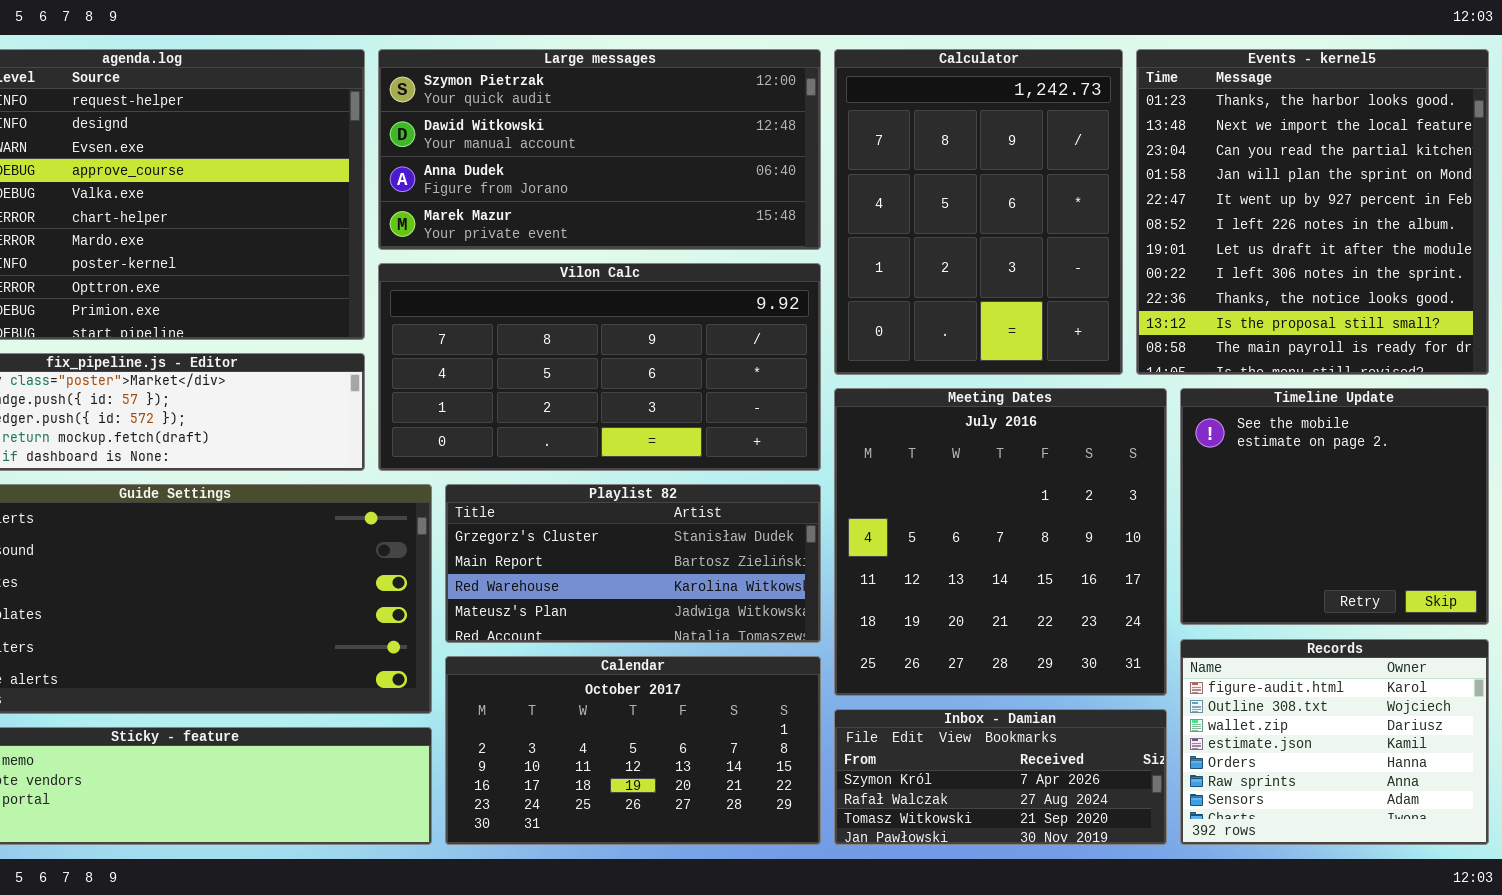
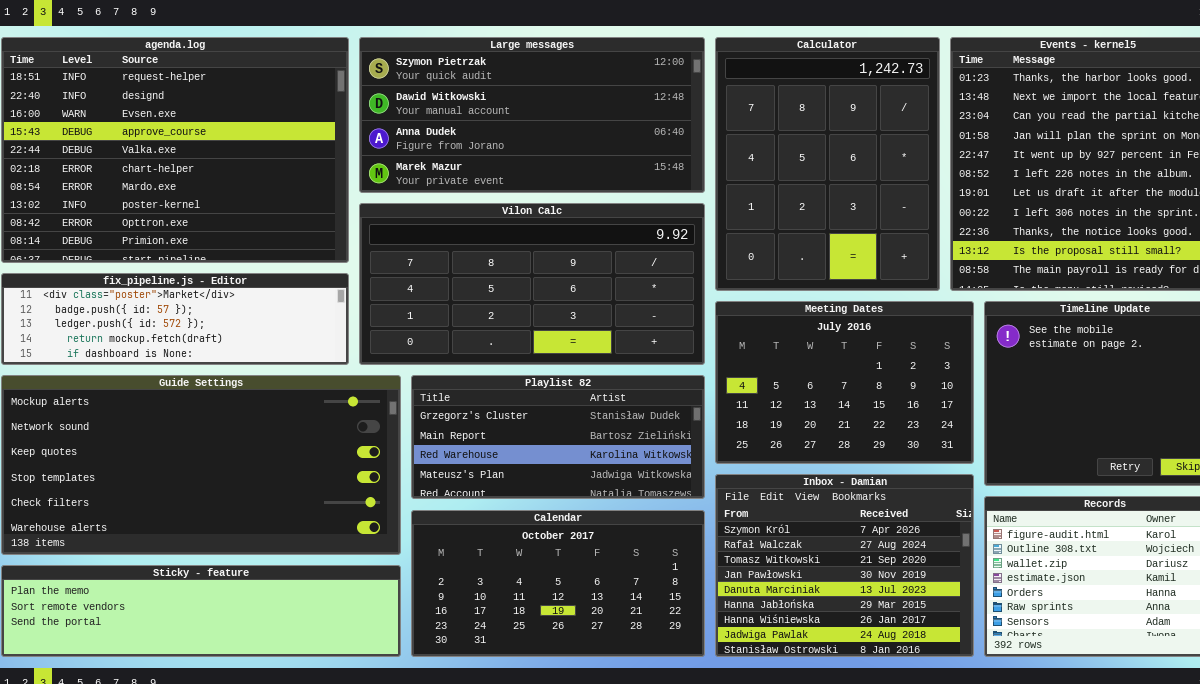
Meeting Dates: [834,388,1167,696] -> [715,301,974,464], resized
Inbox - Damian: [834,709,1167,845] -> [715,474,974,657], resized

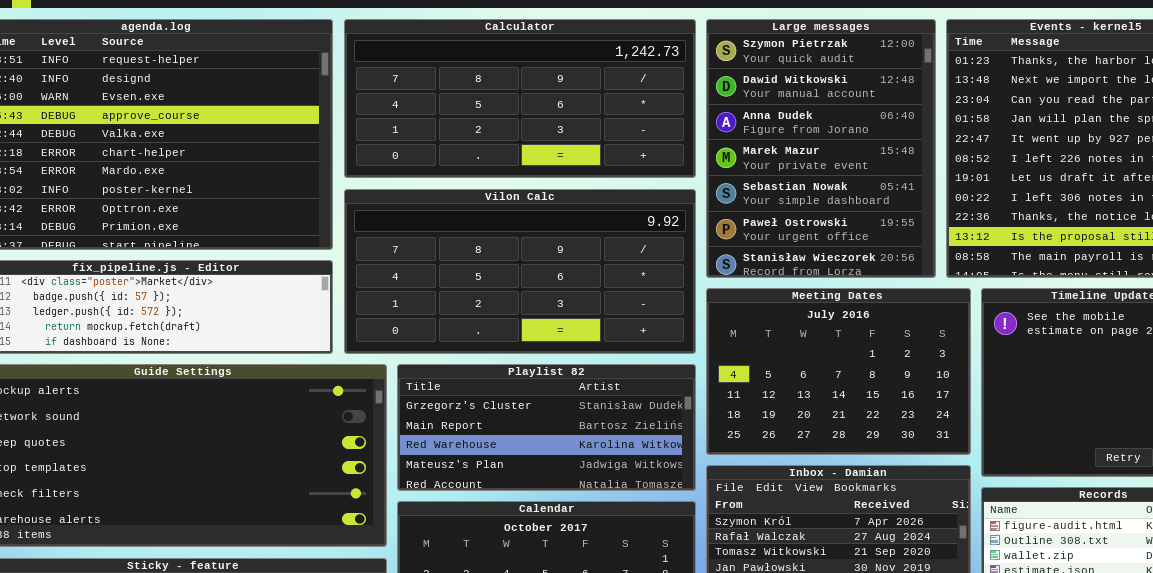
Large messages: [359,37,705,193] -> [706,19,936,278], moved, resized
Calculator: [715,37,940,291] -> [344,19,696,178], moved, resized

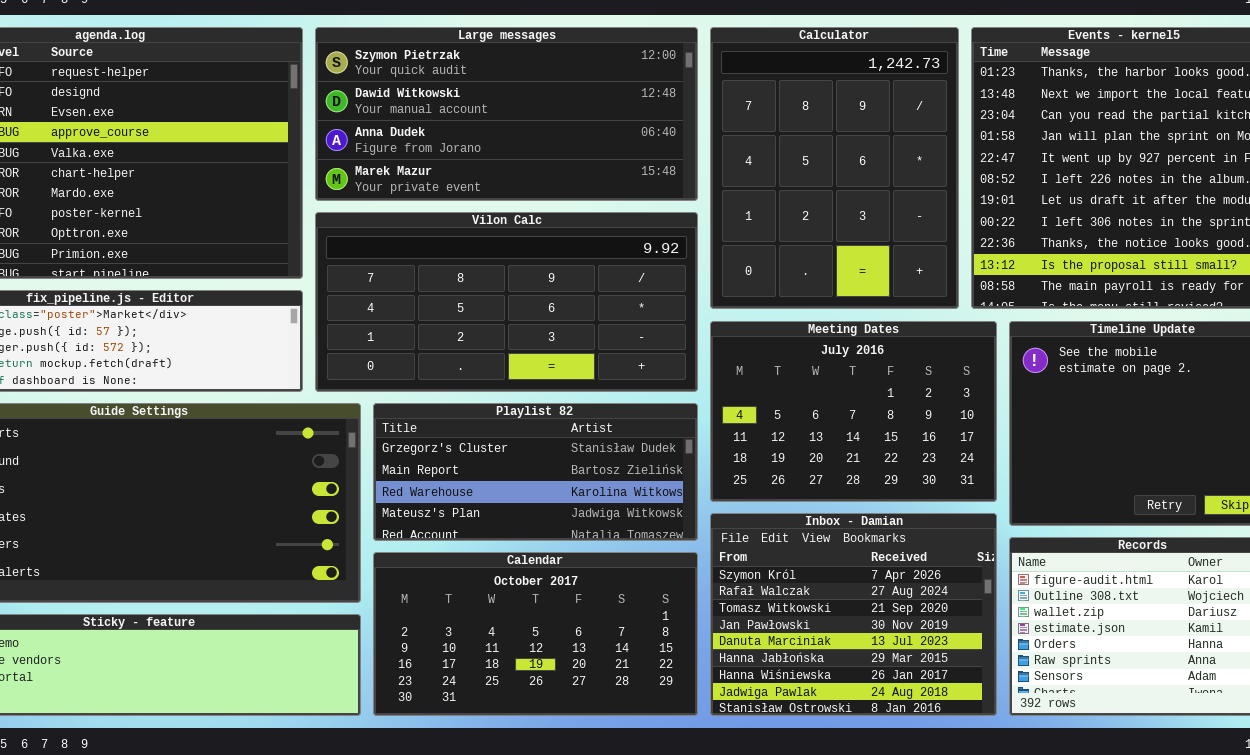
Calculator: [344,19,696,178] -> [710,27,959,309], moved, resized
Large messages: [706,19,936,278] -> [315,27,698,201], moved, resized

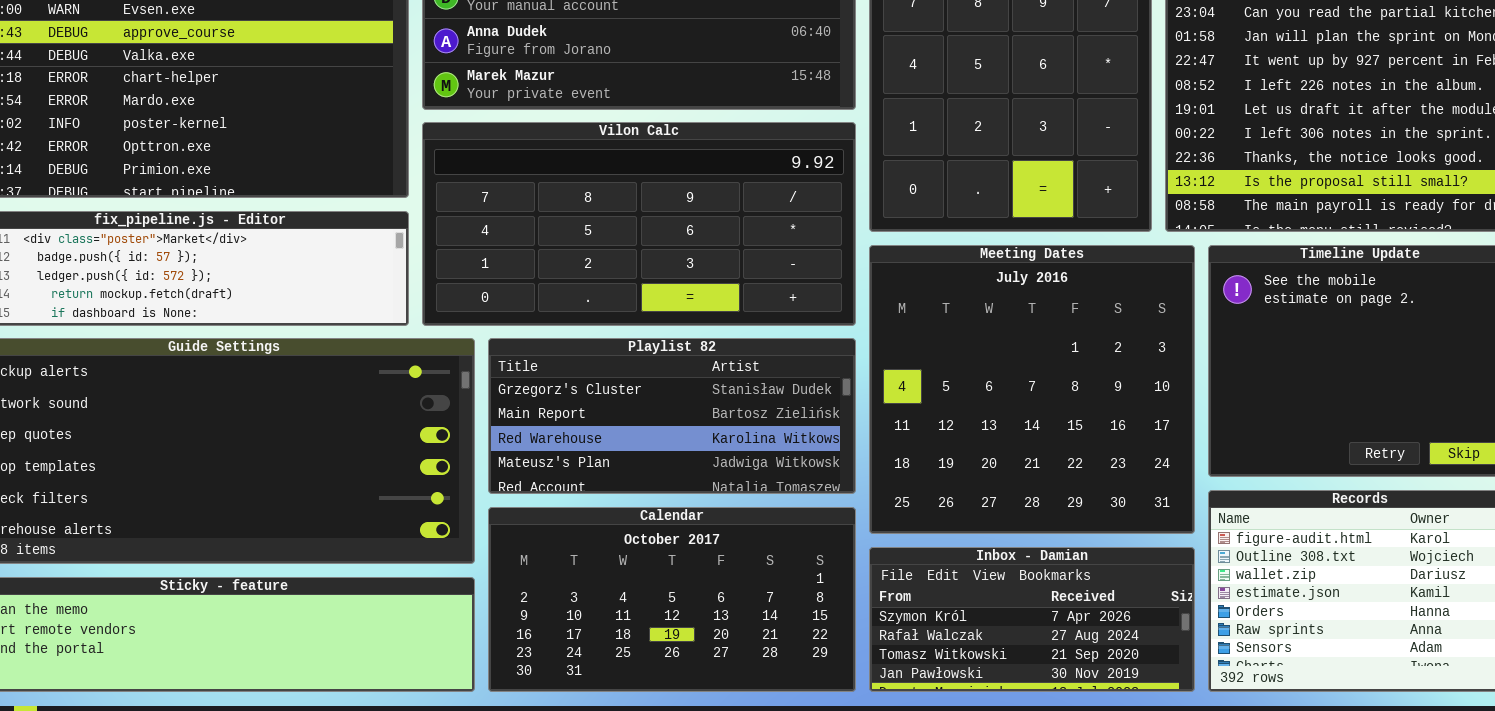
Meeting Dates: [710,321,997,502] -> [869,245,1195,534], resized
Inbox - Damian: [710,513,997,716] -> [869,547,1195,692], resized

